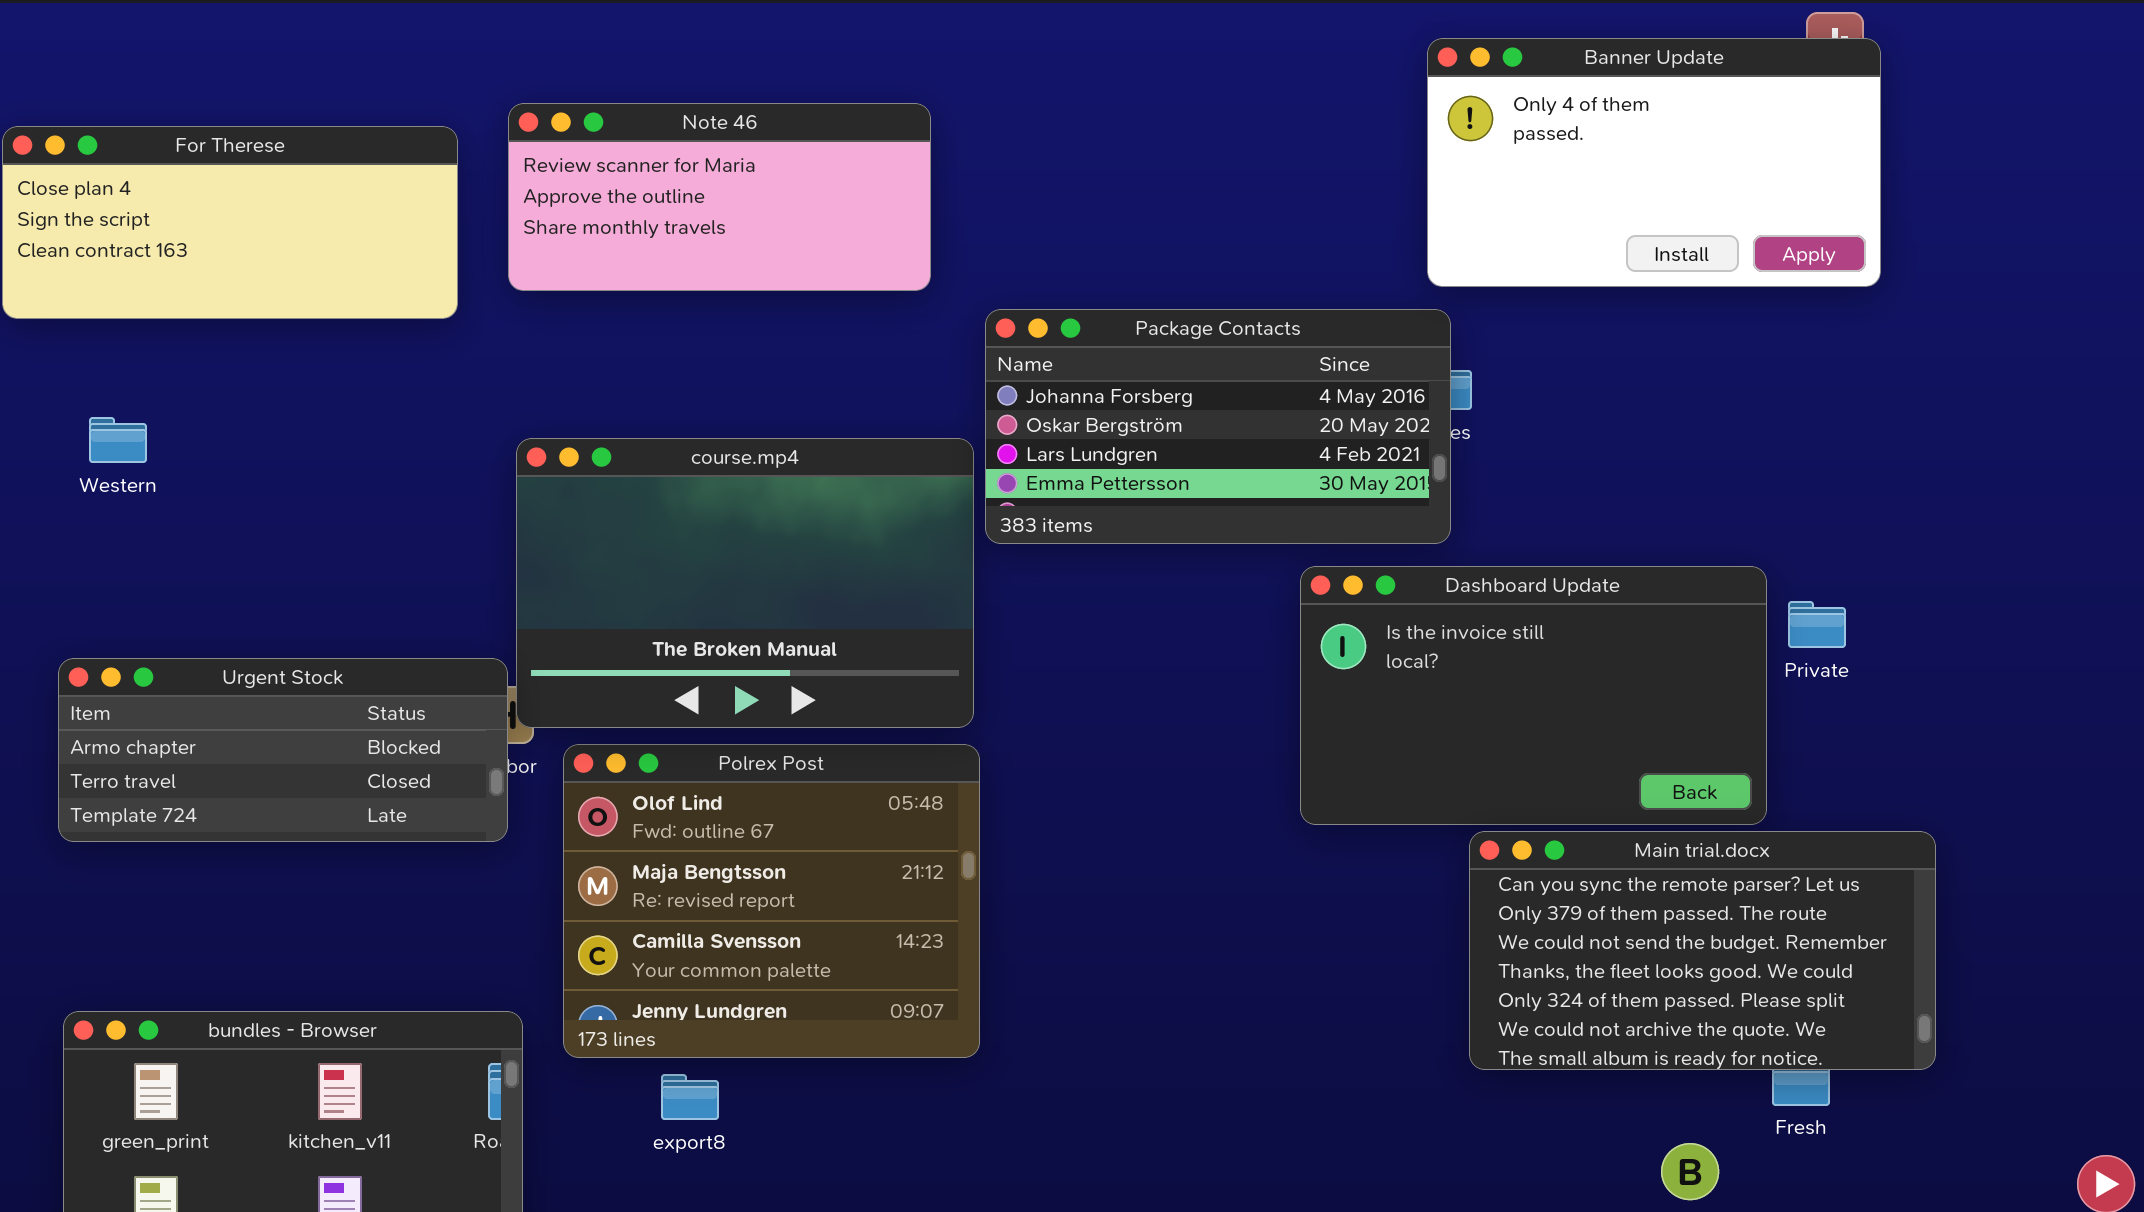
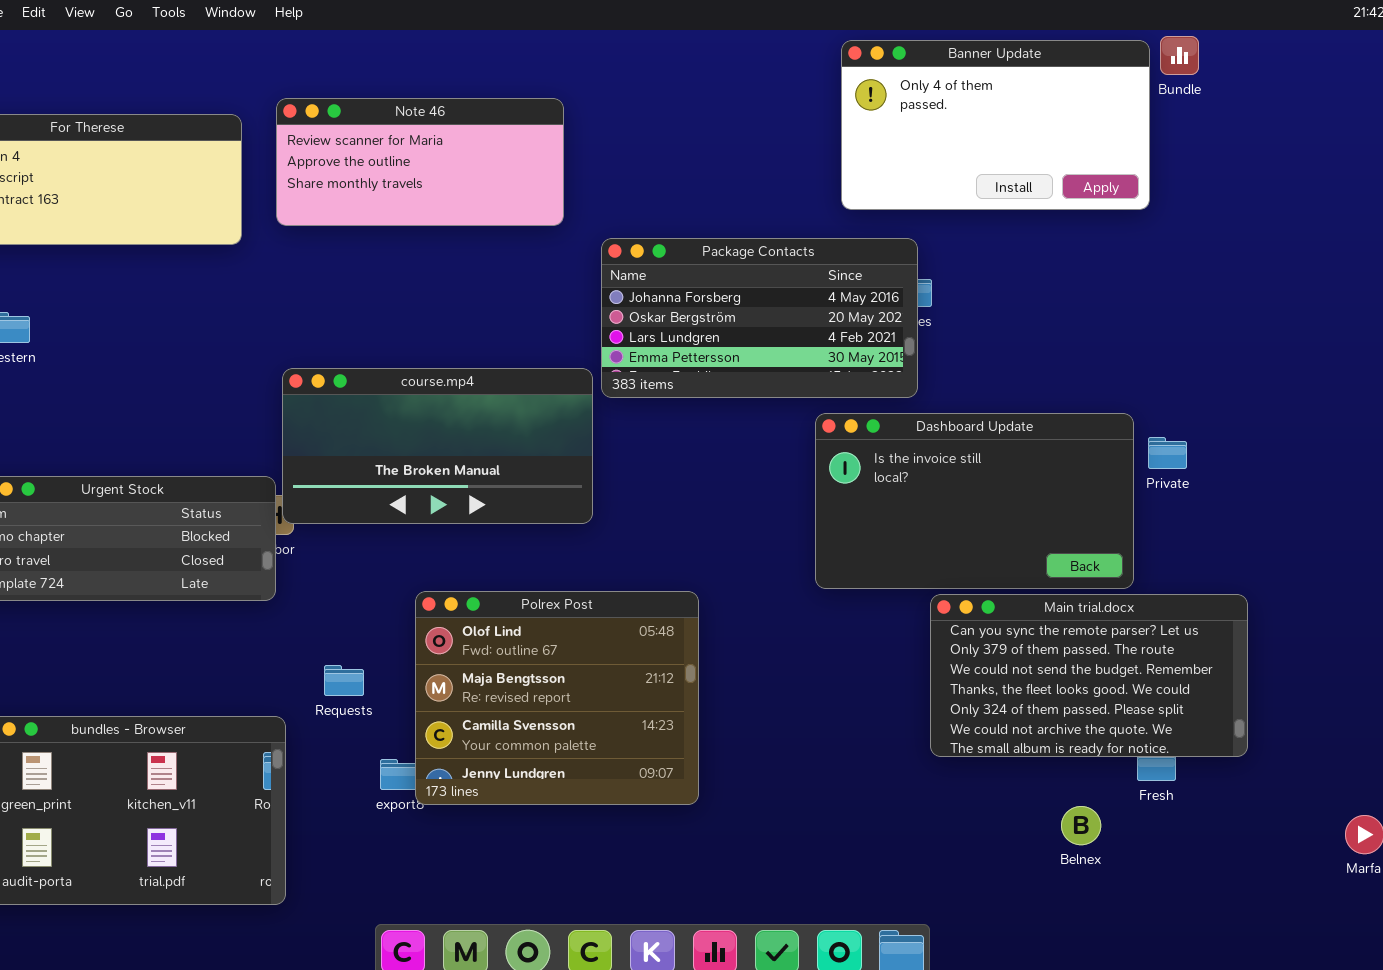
Banner Update: [1427,38,1881,287] -> [841,40,1150,210], moved
course.mp4: [516,438,974,728] -> [282,368,593,524], resized
Polrex Post: [563,744,980,1058] -> [415,591,699,805], moved

